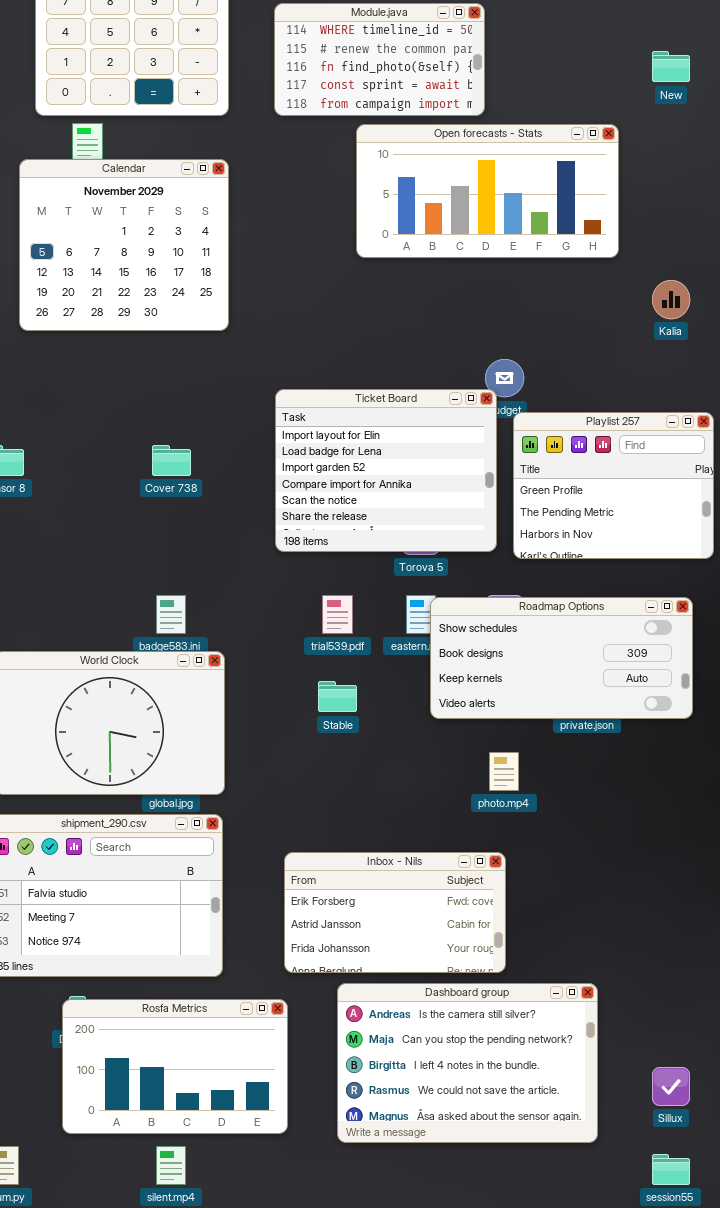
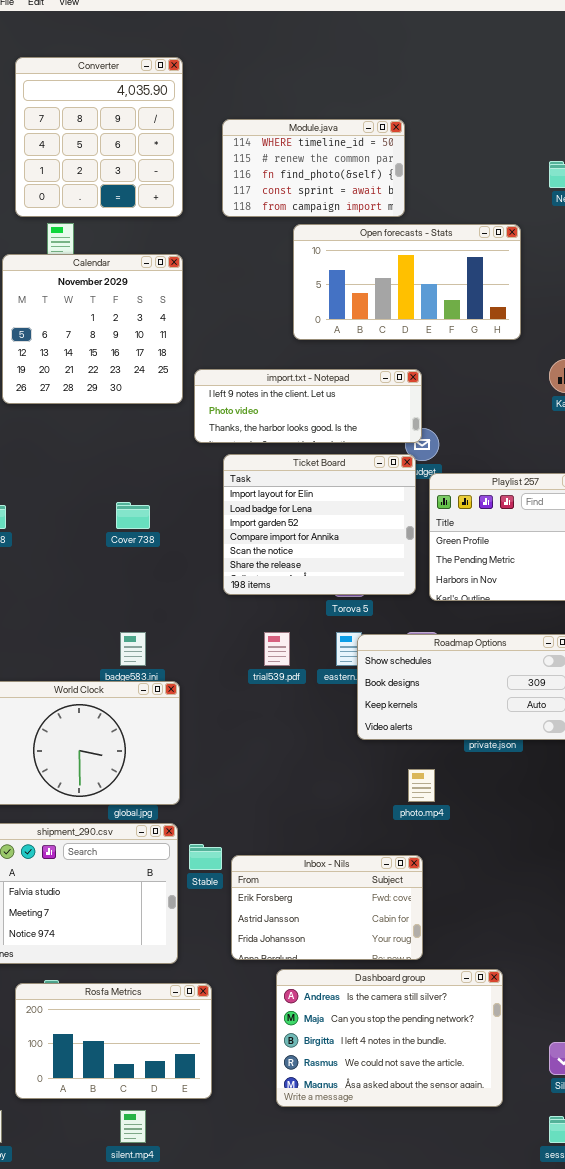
import.txt - Notepad: none -> [194,369,422,443], opened
Stable: [318,681,357,712] -> [189,844,222,870], moved
Rosfa Metrics: [62,999,288,1134] -> [15,983,212,1099], moved

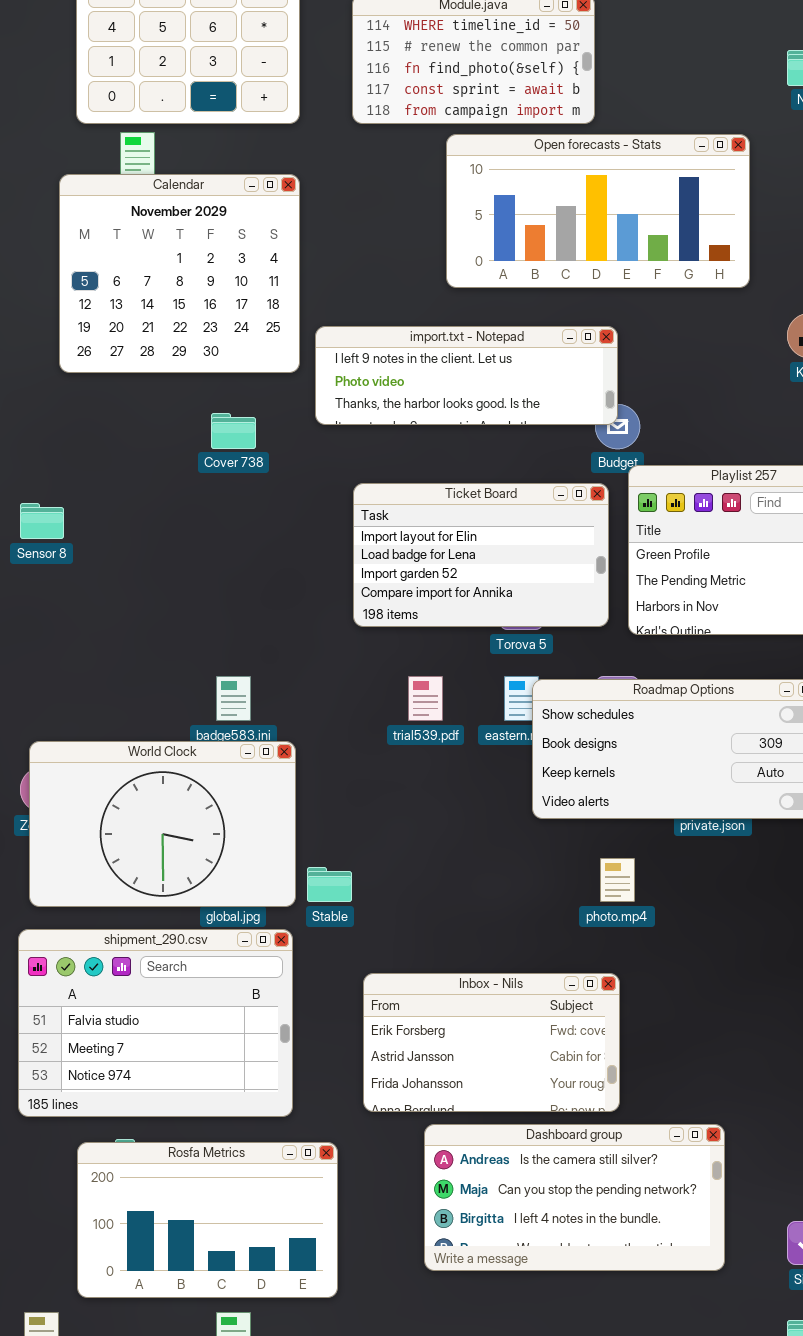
Ticket Board: [223,454,416,595] -> [353,483,609,627], resized
Cover 738: [116,502,150,529] -> [211,413,256,449], moved
Stable: [189,844,222,870] -> [307,867,352,902], moved
Dashboard group: [276,969,503,1107] -> [424,1124,725,1271], resized

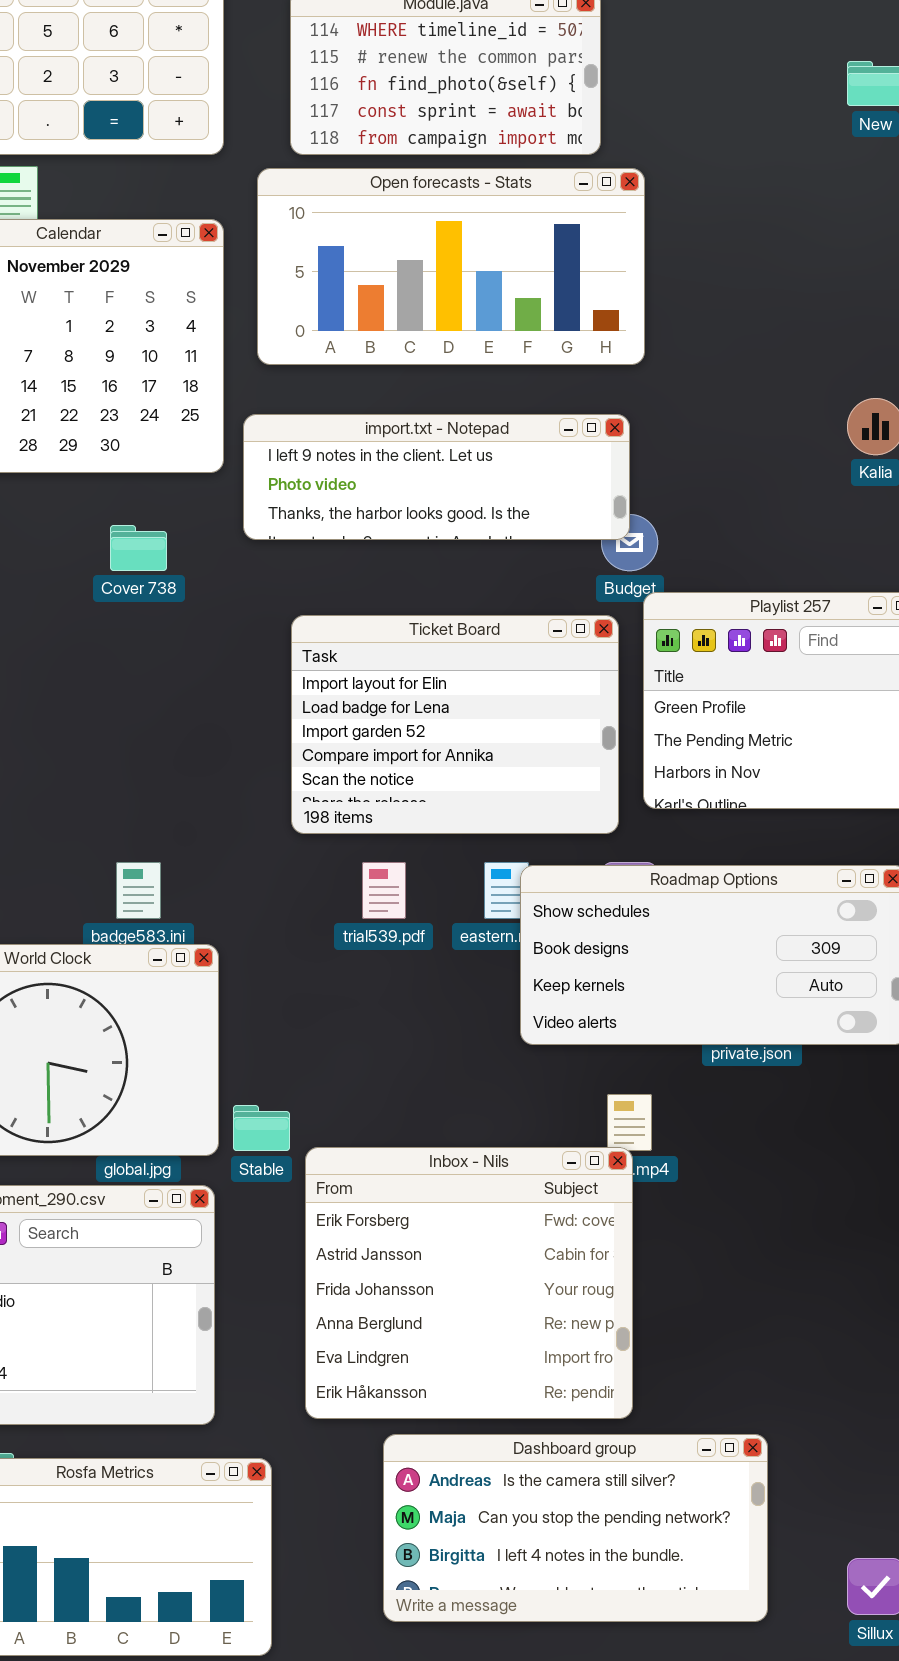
Open forecasts - Stats: [446,134,750,288] -> [257,168,645,365], moved
Ticket Board: [353,483,609,627] -> [291,615,619,834], resized
Inbox - Nils: [363,973,620,1112] -> [305,1147,633,1419], resized

